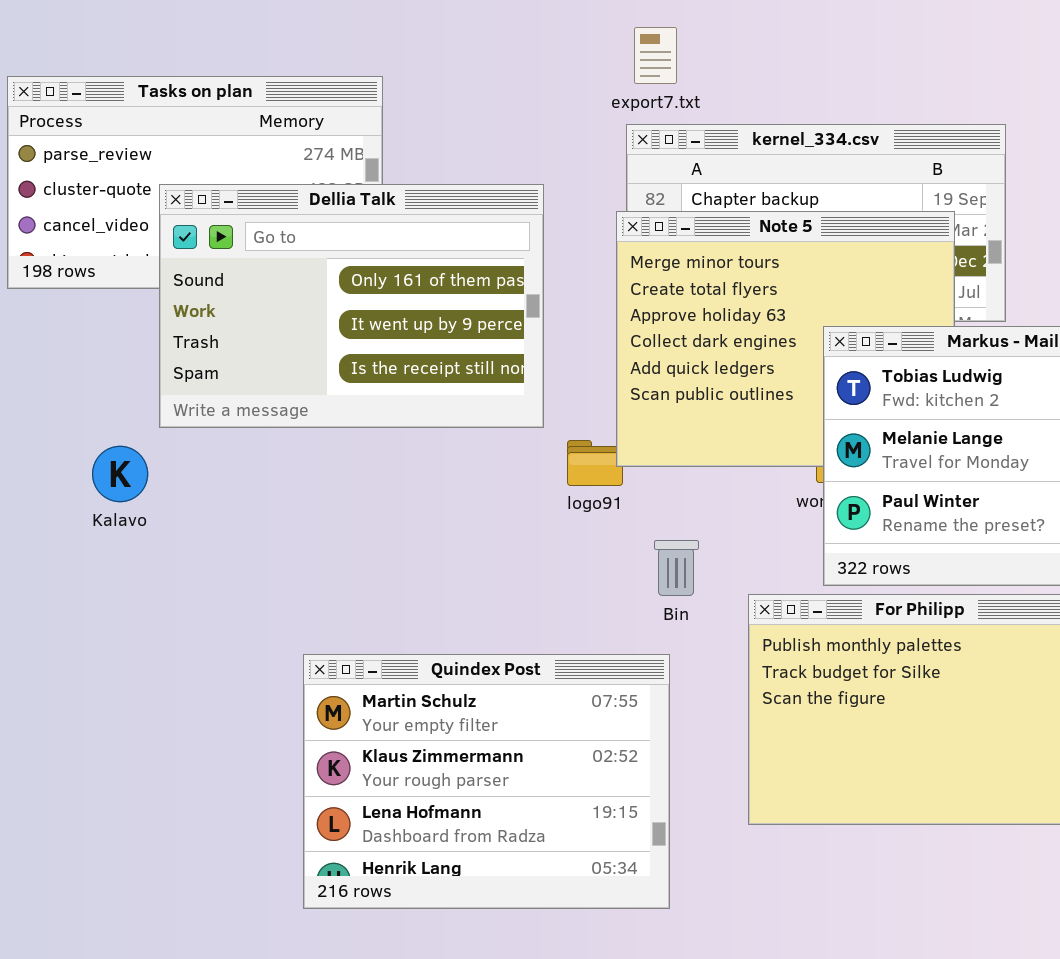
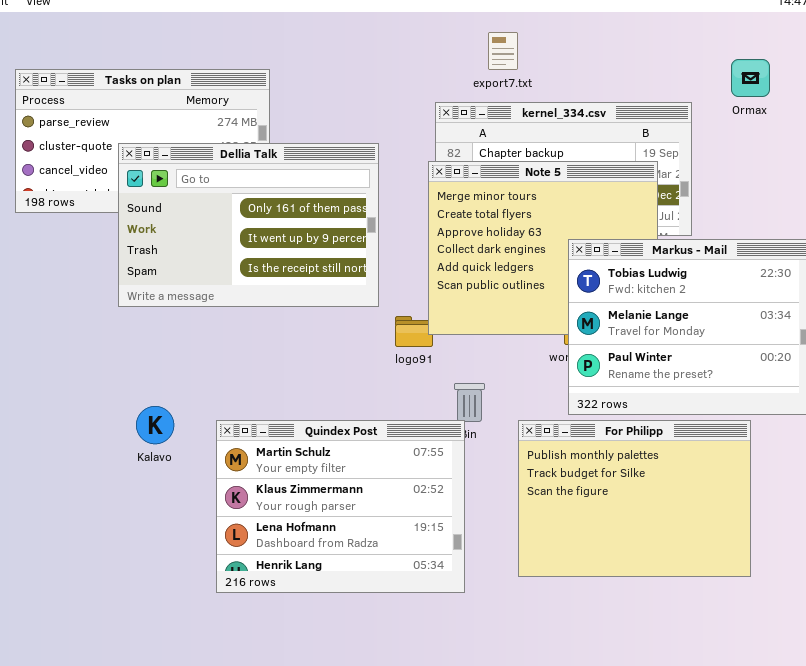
export7.txt: [634,27,677,84] -> [488,32,518,70], moved
Kalavo: [92,446,148,502] -> [136,406,174,444], moved
Quindex Post: [303,654,670,909] -> [216,420,465,593], moved

